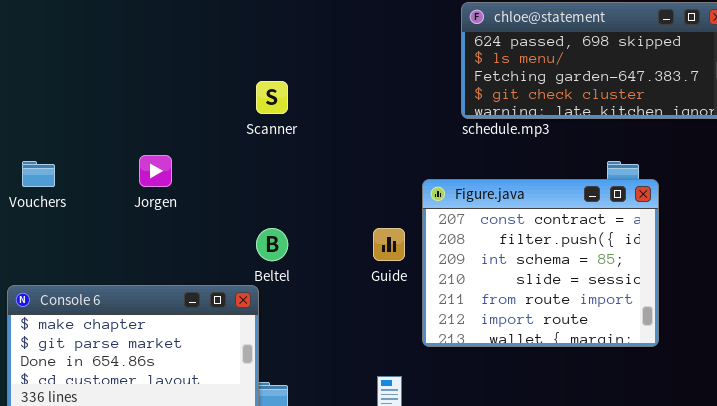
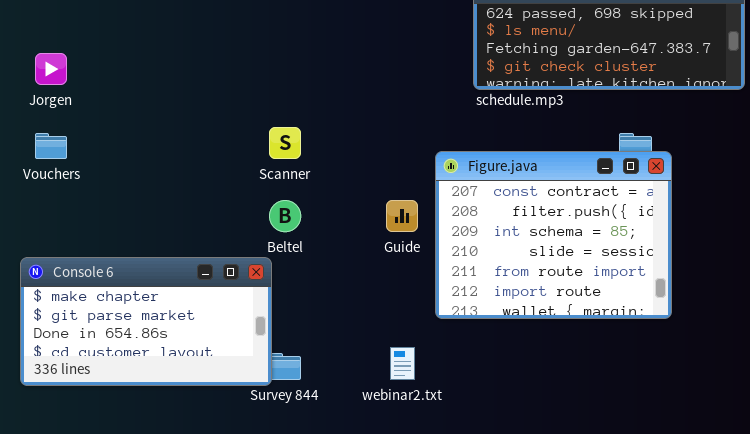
Scanner: [256,81,288,114] -> [269,127,301,159], moved
Jorgen: [139,155,172,187] -> [35,53,67,85], moved

